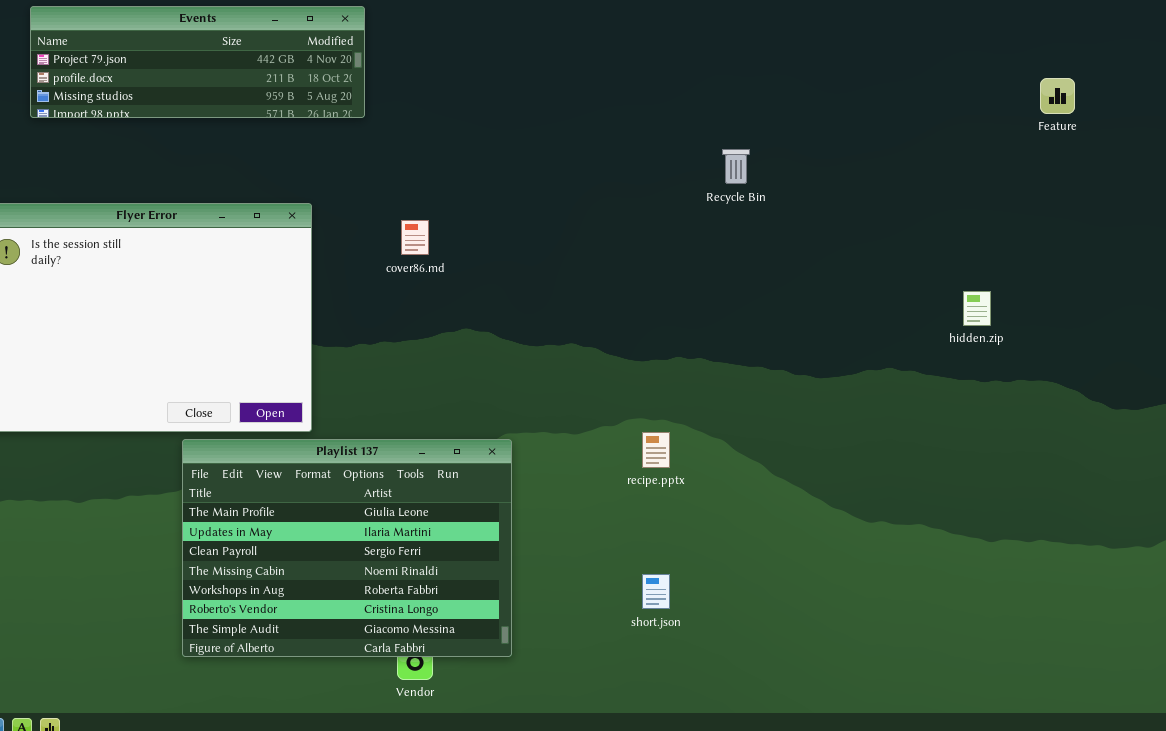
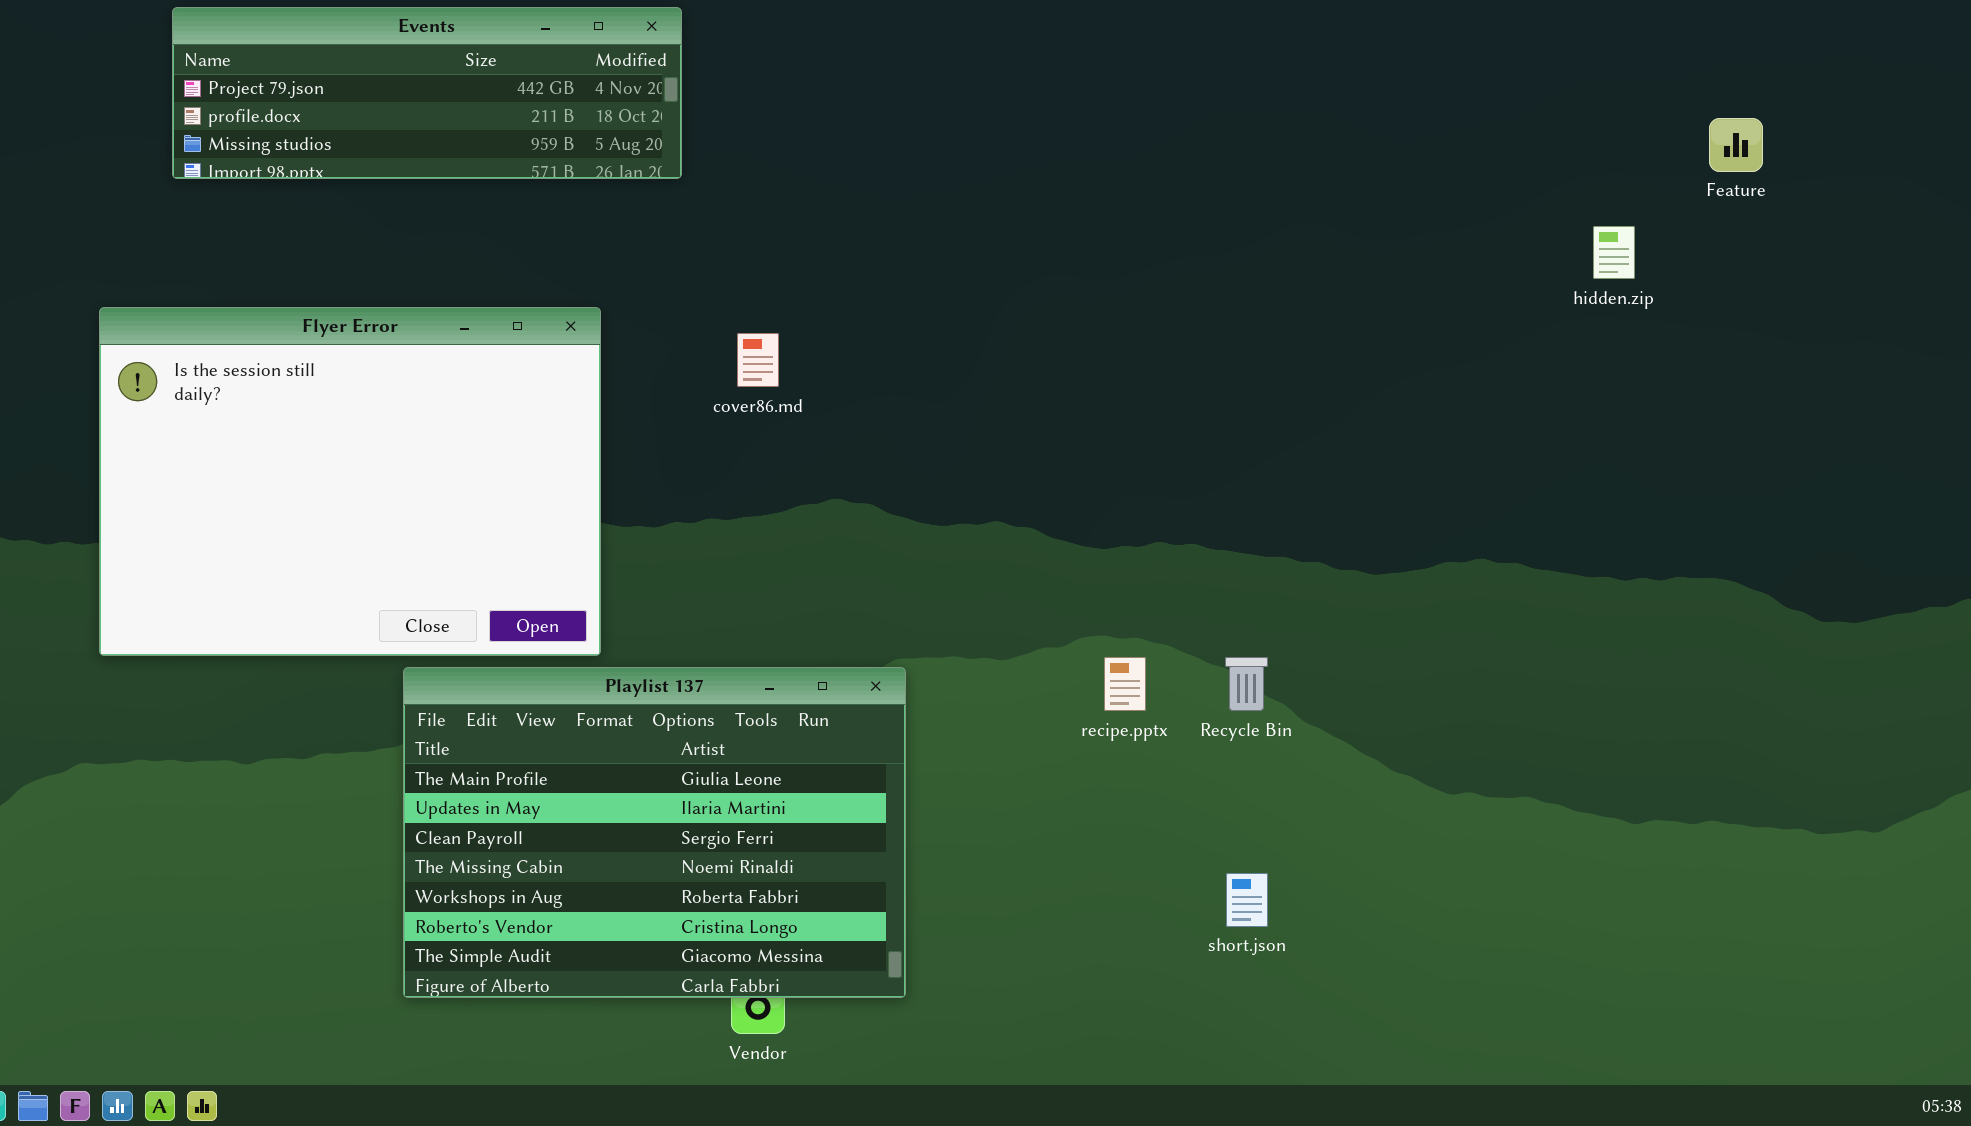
Recycle Bin: [722,149,750,184] -> [1225,657,1268,711], moved
hidden.zip: [963,291,991,326] -> [1593,226,1635,279], moved
short.json: [642,574,670,609] -> [1226,873,1268,927], moved

